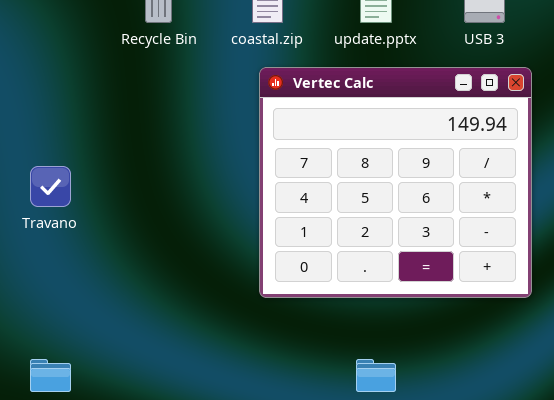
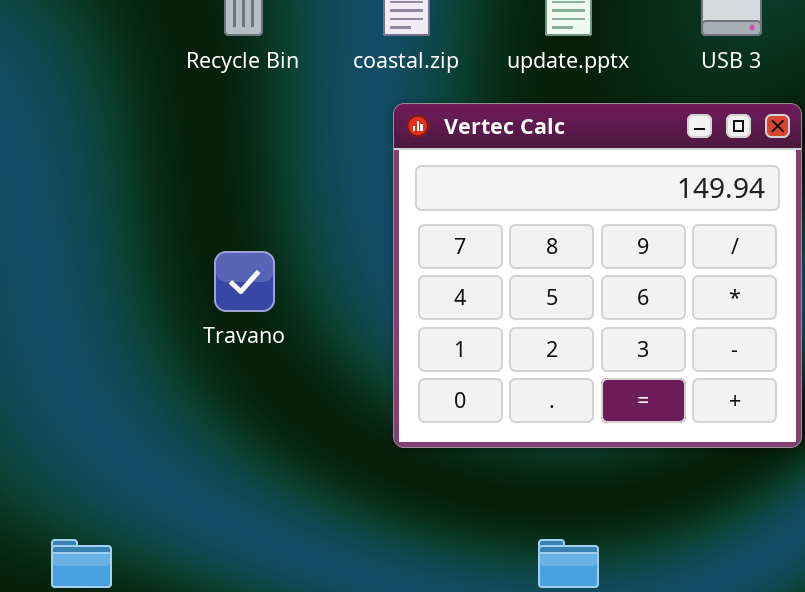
Travano: [30,166,71,207] -> [214,251,275,312], moved

